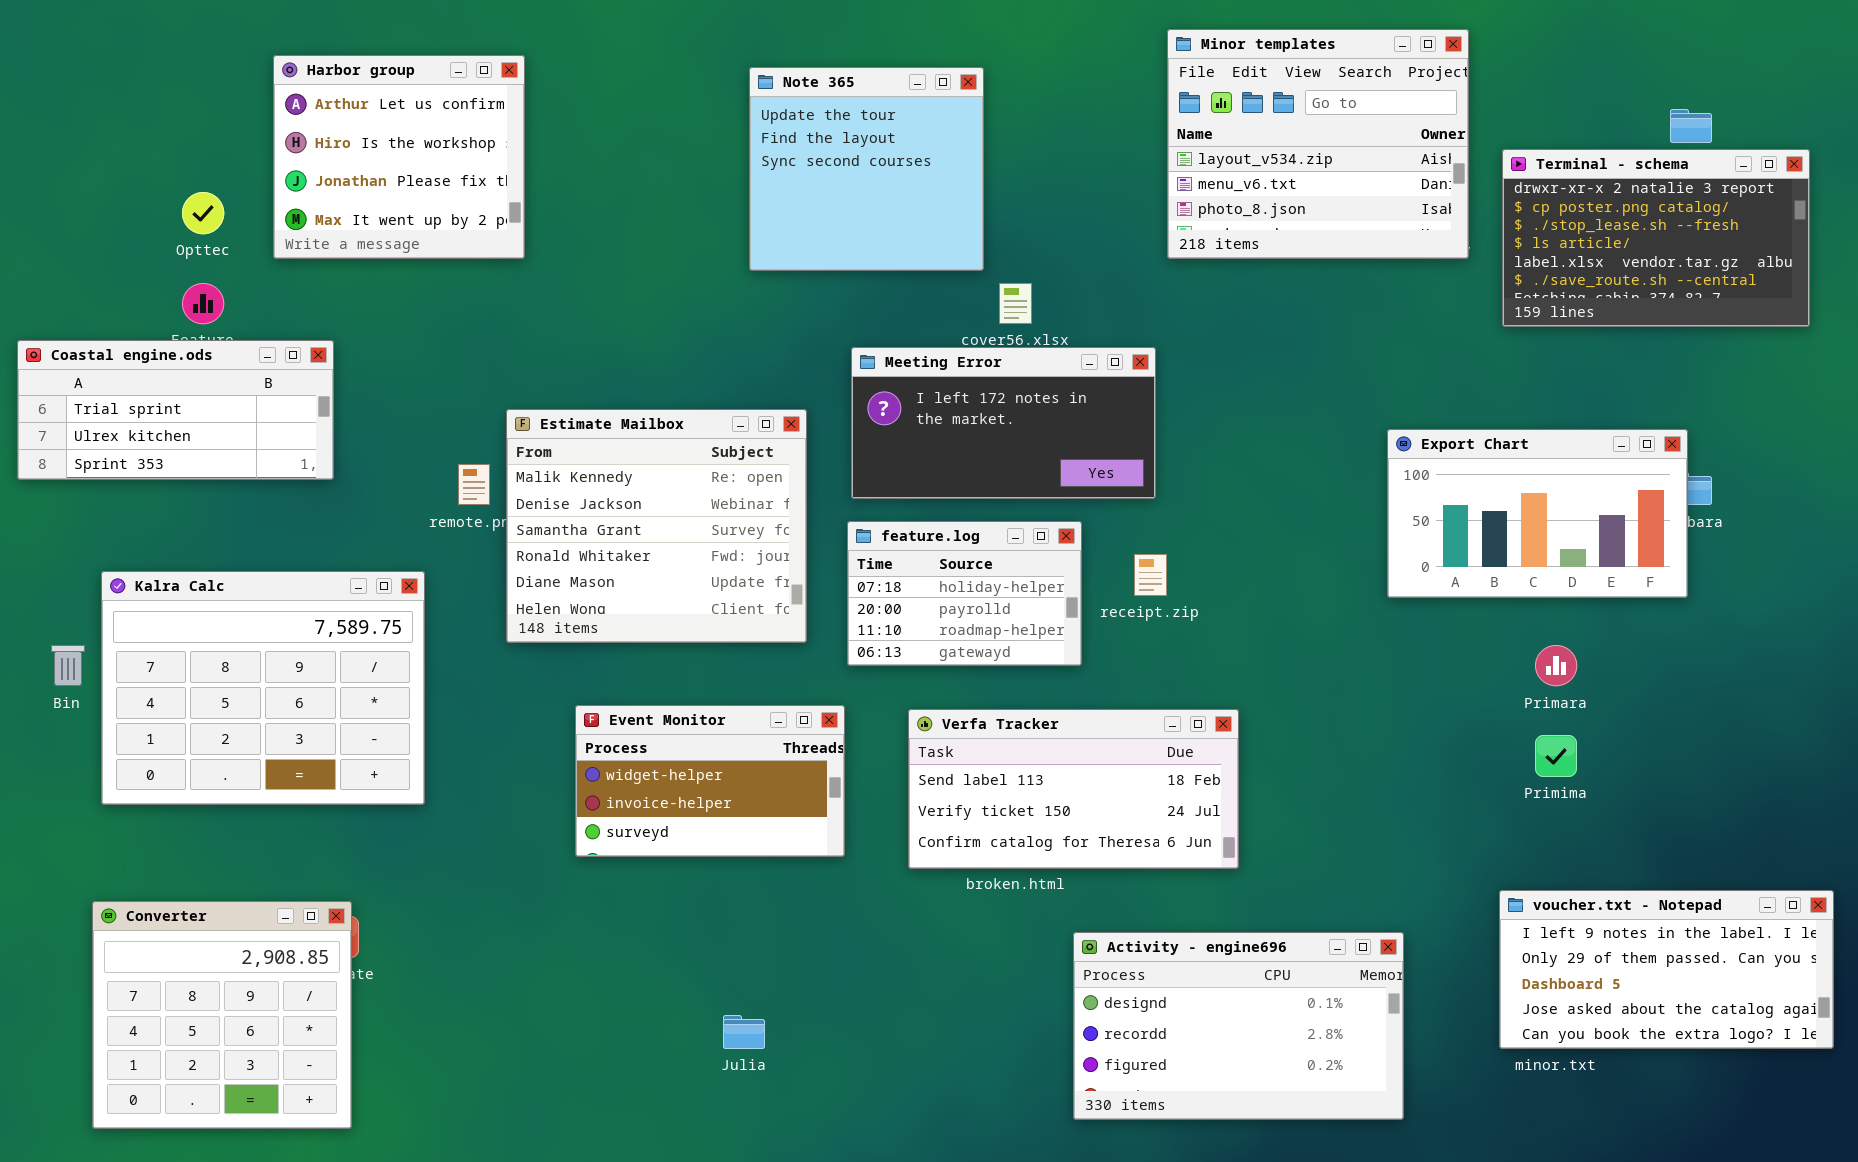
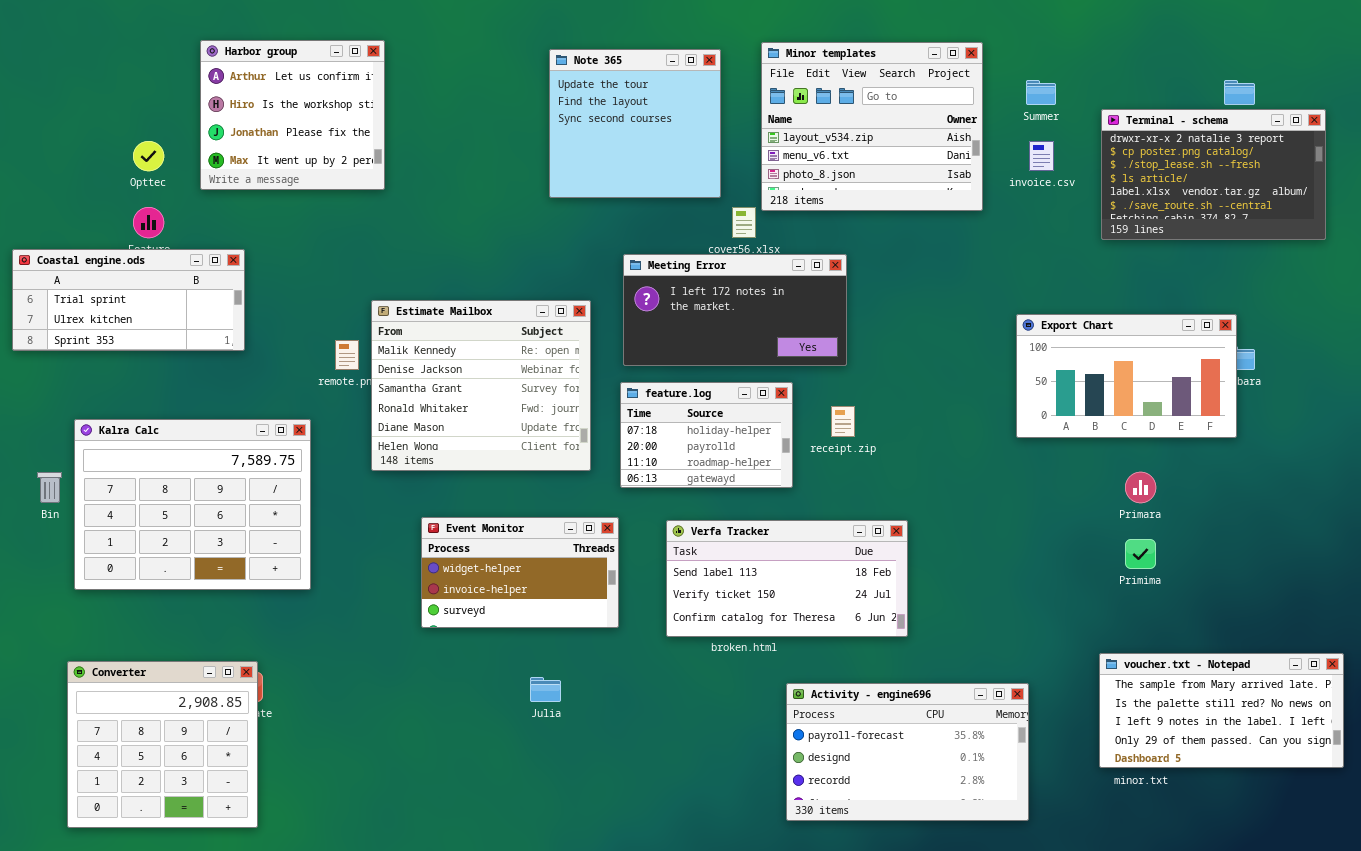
Minor templates: [1167,29,1469,259] -> [761,42,983,211], moved
voucher.txt - Notepad: [1499,890,1834,1049] -> [1099,653,1344,768], scrolled up 2 rows
Activity - engine696: [1073,932,1404,1120] -> [786,683,1029,821], scrolled up 1 row
Julia: [723,1015,765,1049] -> [530,677,561,702], moved

